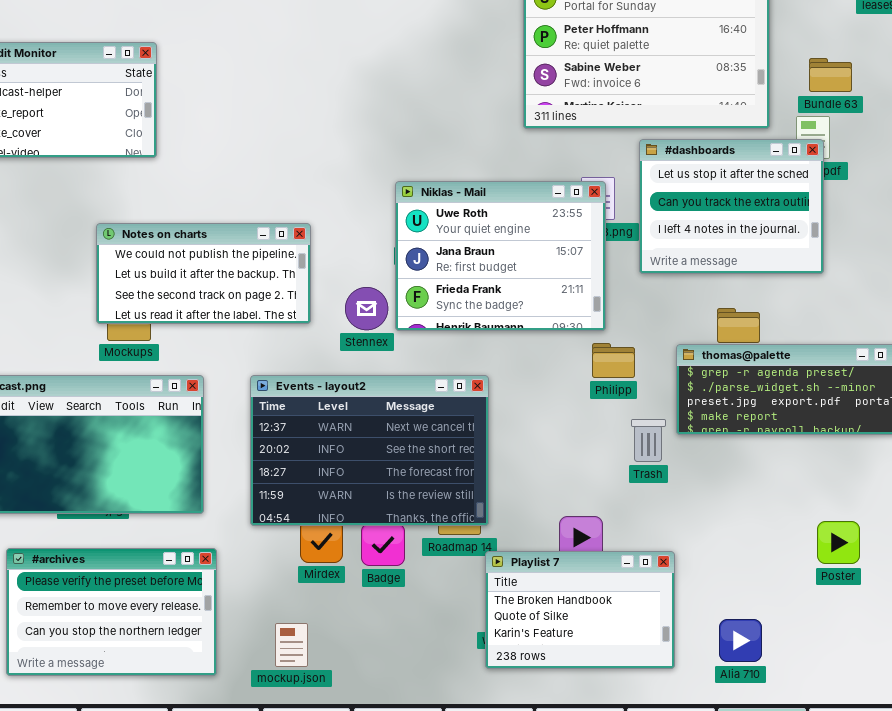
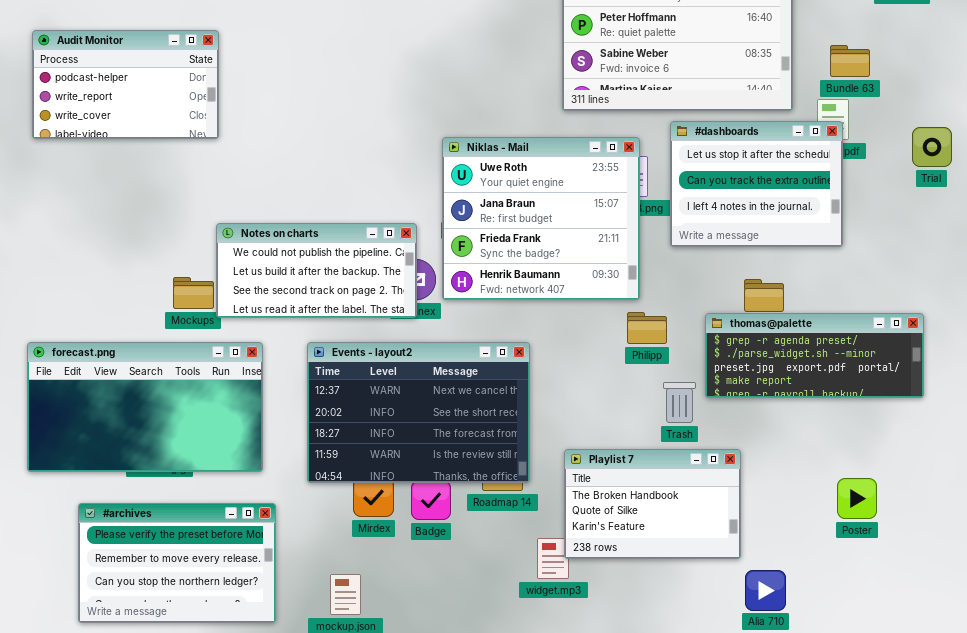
Niklas - Mail: [395,181,606,331] -> [442,137,640,300], resized
Notes on charts: [96,223,311,324] -> [216,223,417,318], moved
Playlist 7: [485,551,675,669] -> [564,449,741,559], moved

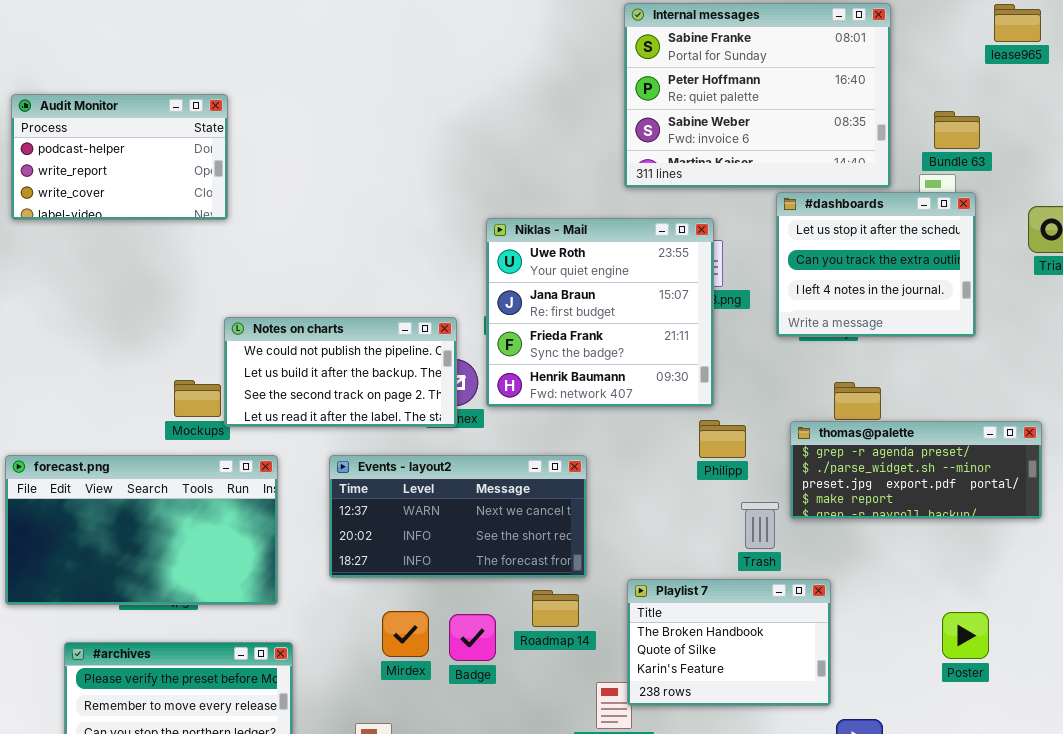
#dashboards: [670,121,843,247] -> [776,192,976,337], moved
Events - layout2: [307,342,530,483] -> [329,455,587,578], resized

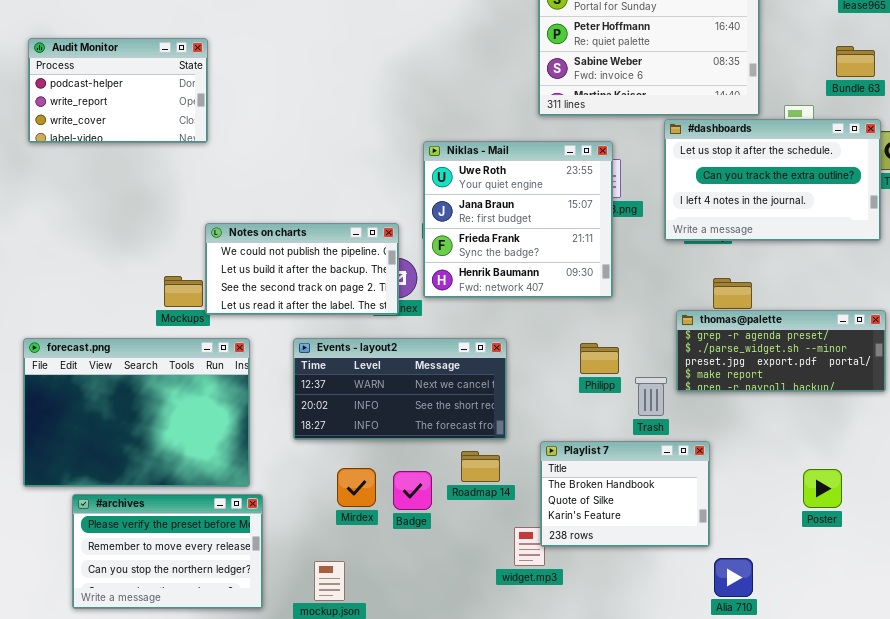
Bundle 63: [934,111,980,149] -> [836,46,875,77], moved
#dashboards: [776,192,976,337] -> [664,119,881,241], resized
Philipp: [699,420,746,458] -> [580,343,619,374], moved
forecast.png: [5,455,278,605] -> [23,338,250,487], resized

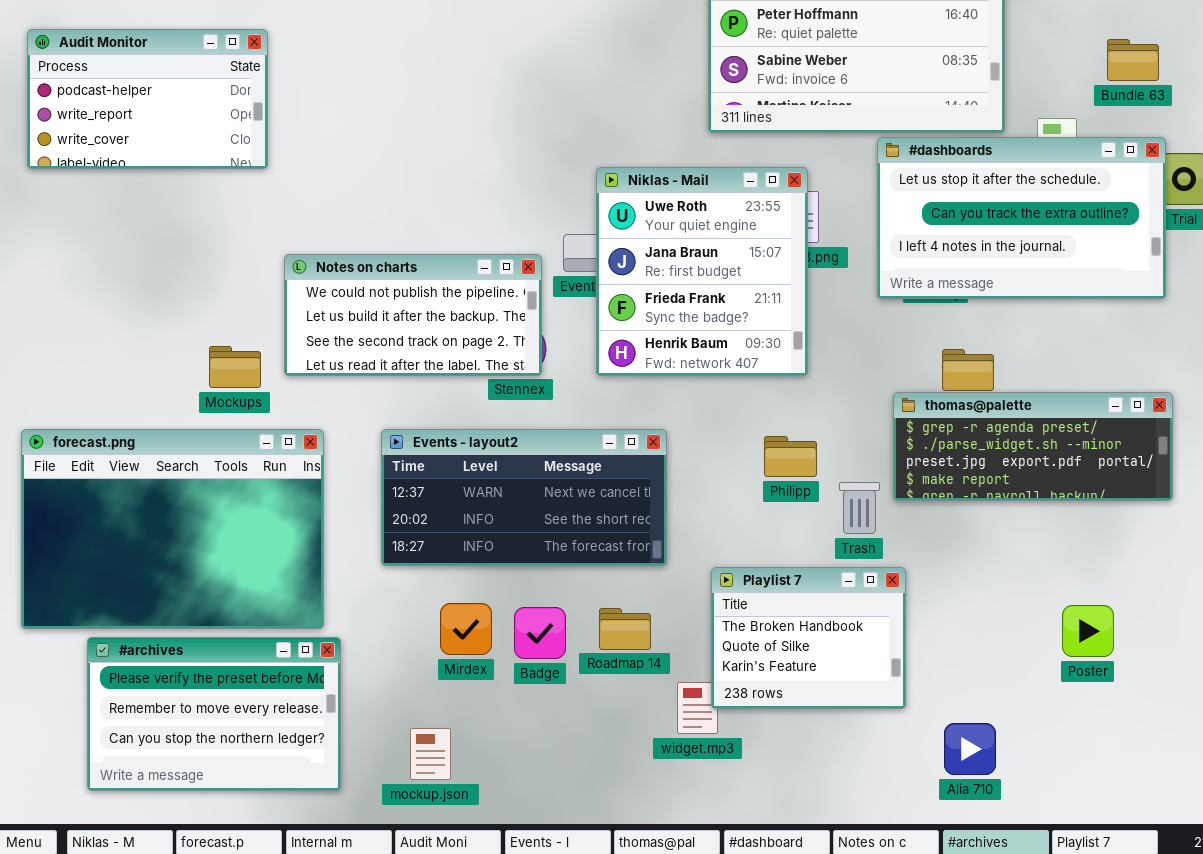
Niklas - Mail: [423,141,613,298] -> [596,167,808,376], resized
Notes on charts: [205,223,399,315] -> [284,254,542,376], moved
Playlist 7: [540,441,710,547] -> [711,567,906,709], resized
Roadmap 14: [461,451,500,482] -> [599,608,651,650], moved

